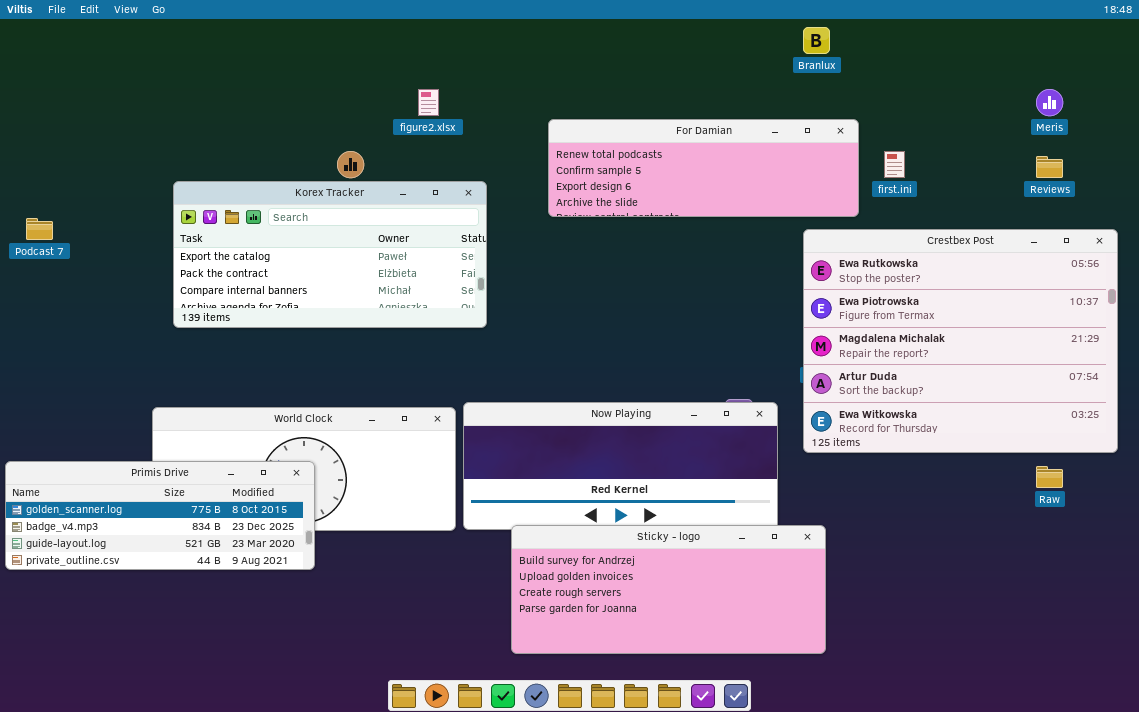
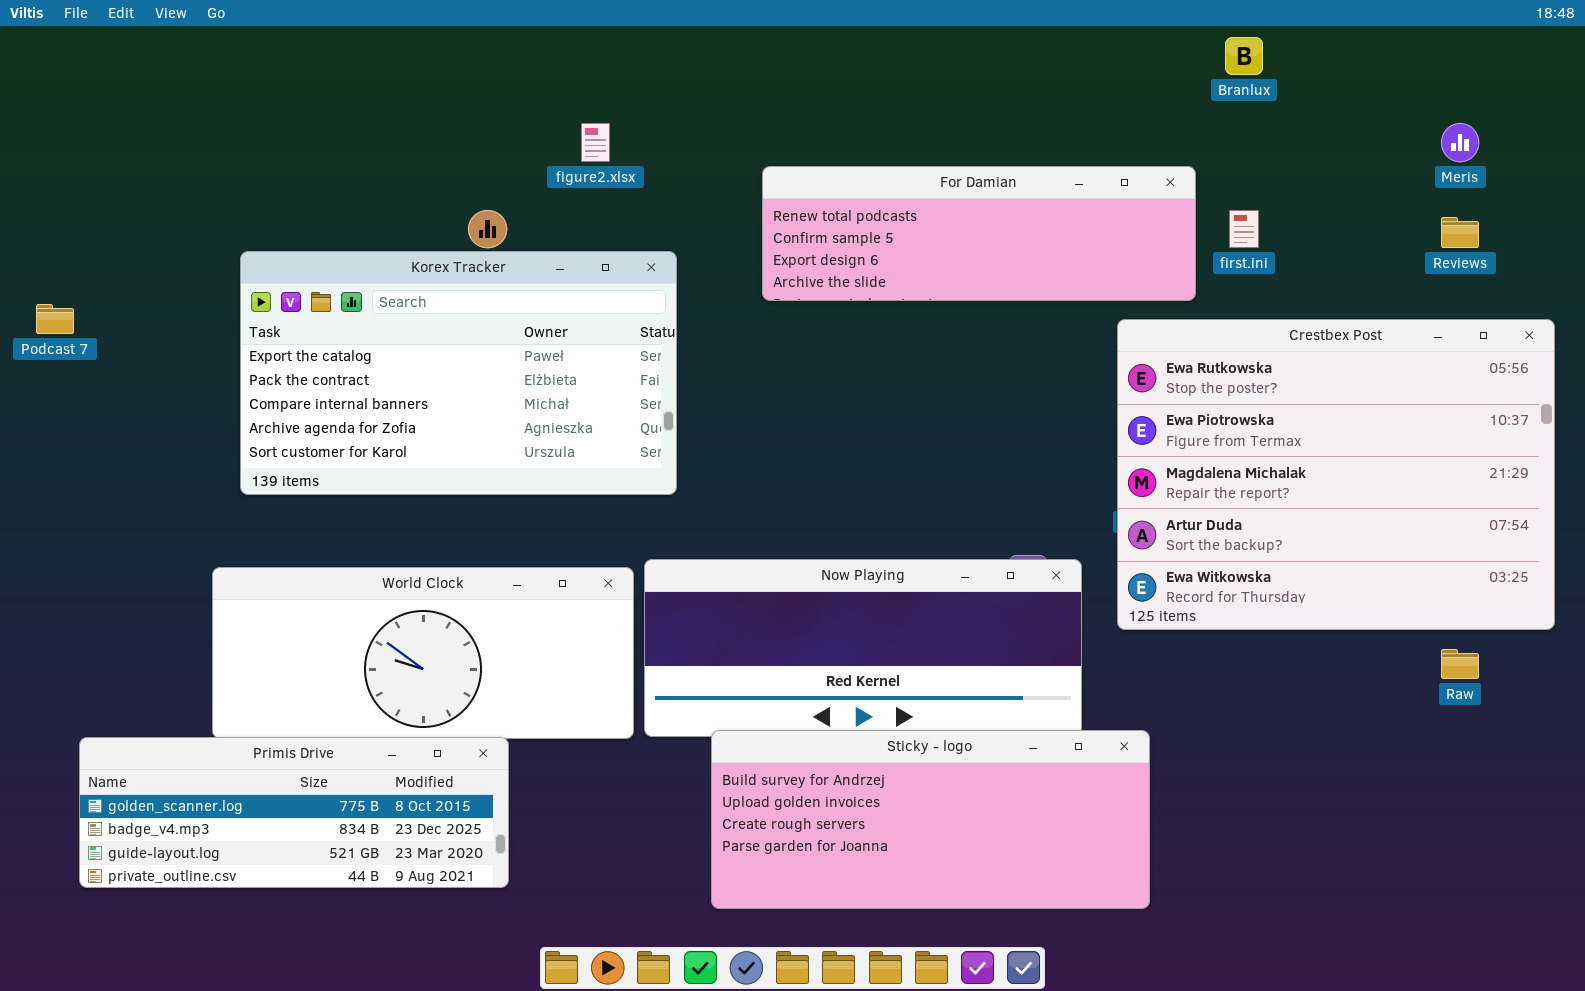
Branlux: [803,27,830,54] -> [1225,37,1263,75], moved
Korex Tracker: [173,181,487,328] -> [240,251,677,495], resized
Primis Drive: [5,461,315,570] -> [79,737,509,888], moved

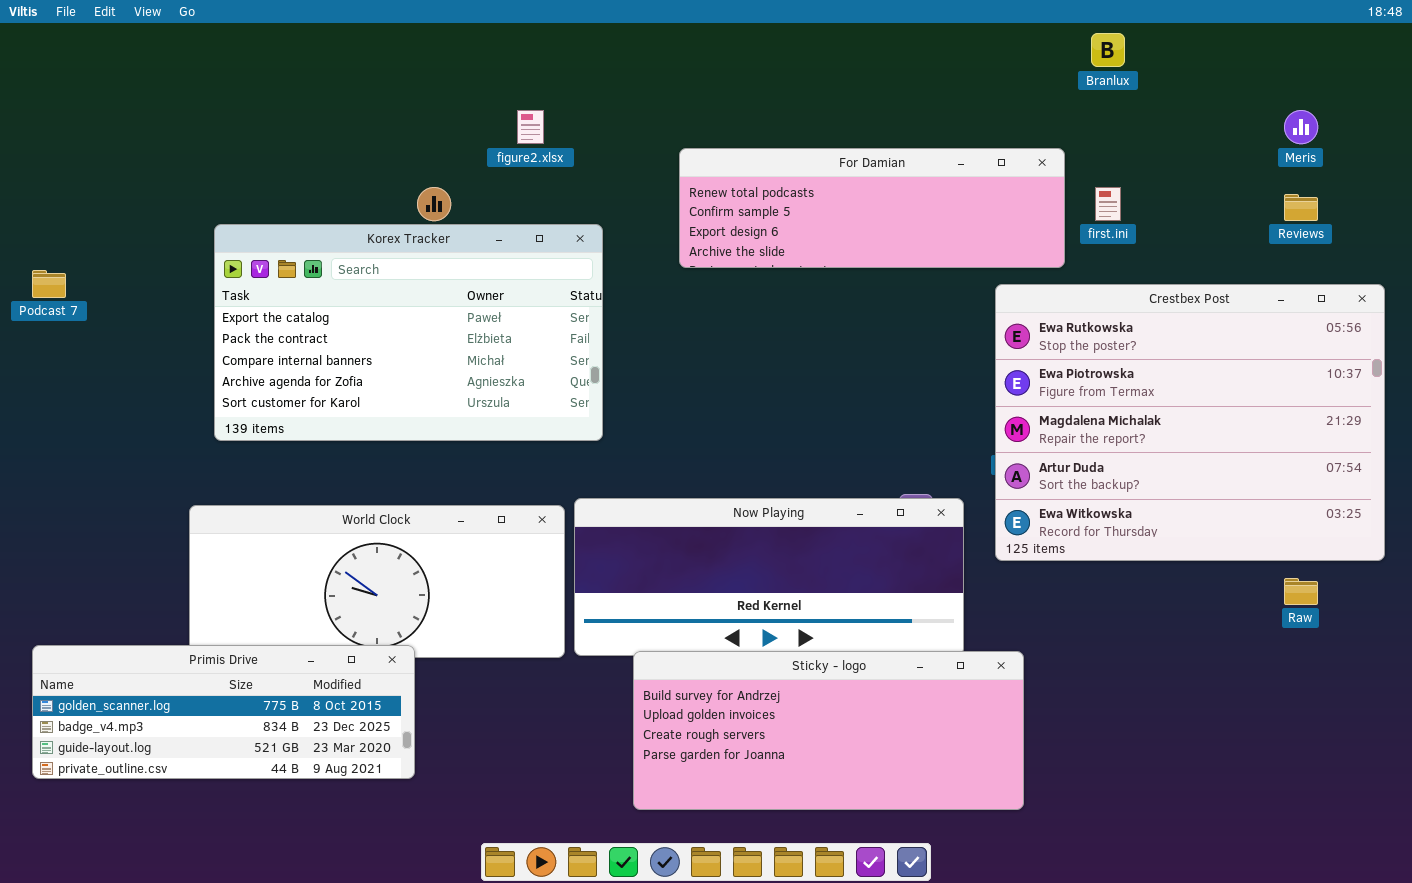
Primis Drive: [79,737,509,888] -> [32,645,415,779], moved

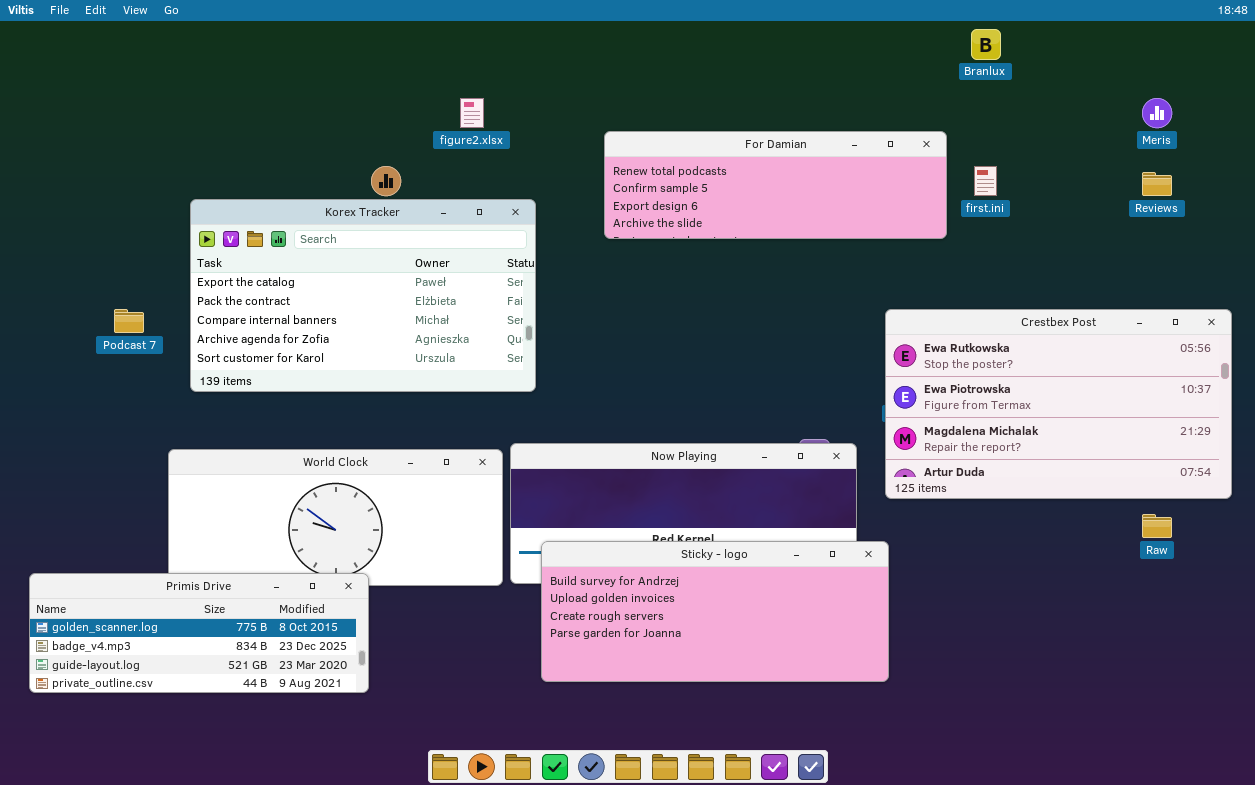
Podcast 7: [32,270,66,298] -> [114,309,144,333], moved
Crestbex Post: [995,284,1385,561] -> [885,309,1232,499], resized
Sticky - logo: [633,651,1024,810] -> [541,541,889,682], moved

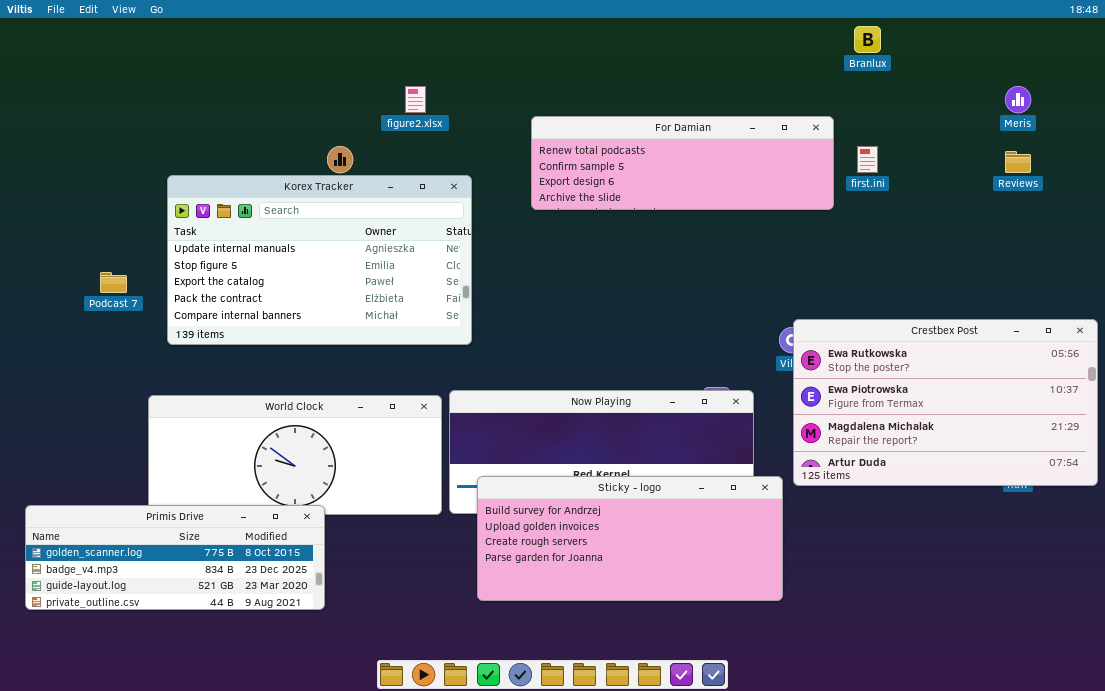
Korex Tracker: [190,199,536,392] -> [167,175,472,345], scrolled up 2 rows
Crestbex Post: [885,309,1232,499] -> [793,319,1098,486], moved

